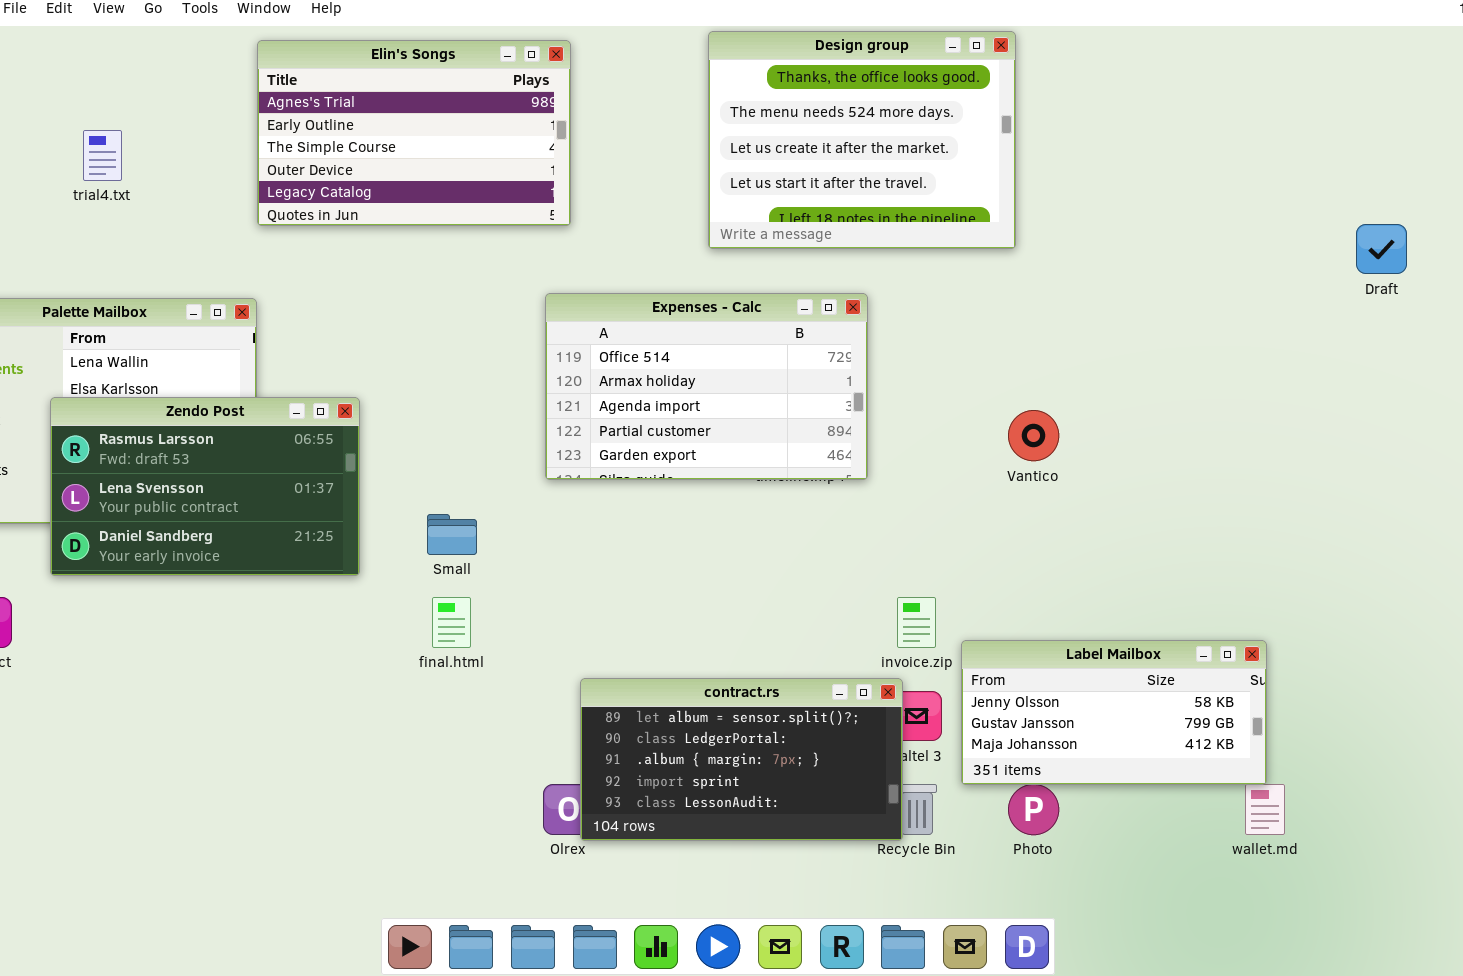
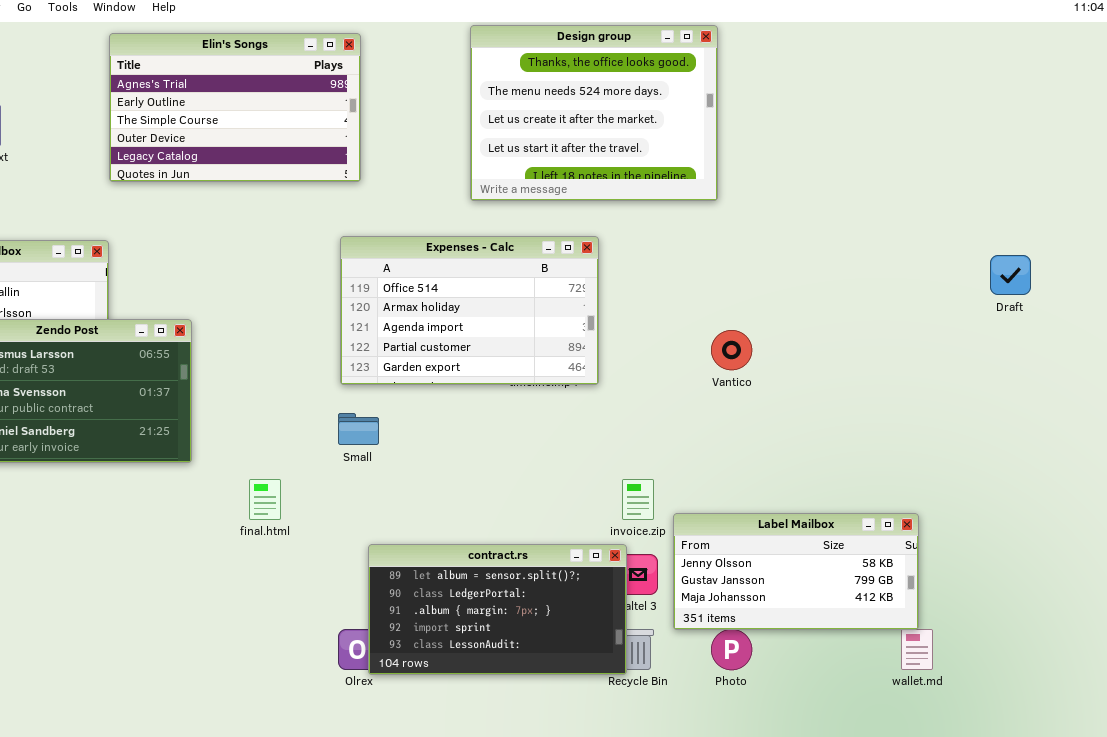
Draft: [1356,224,1407,274] -> [990,255,1031,295], moved
Small: [427,514,477,555] -> [338,413,379,445], moved

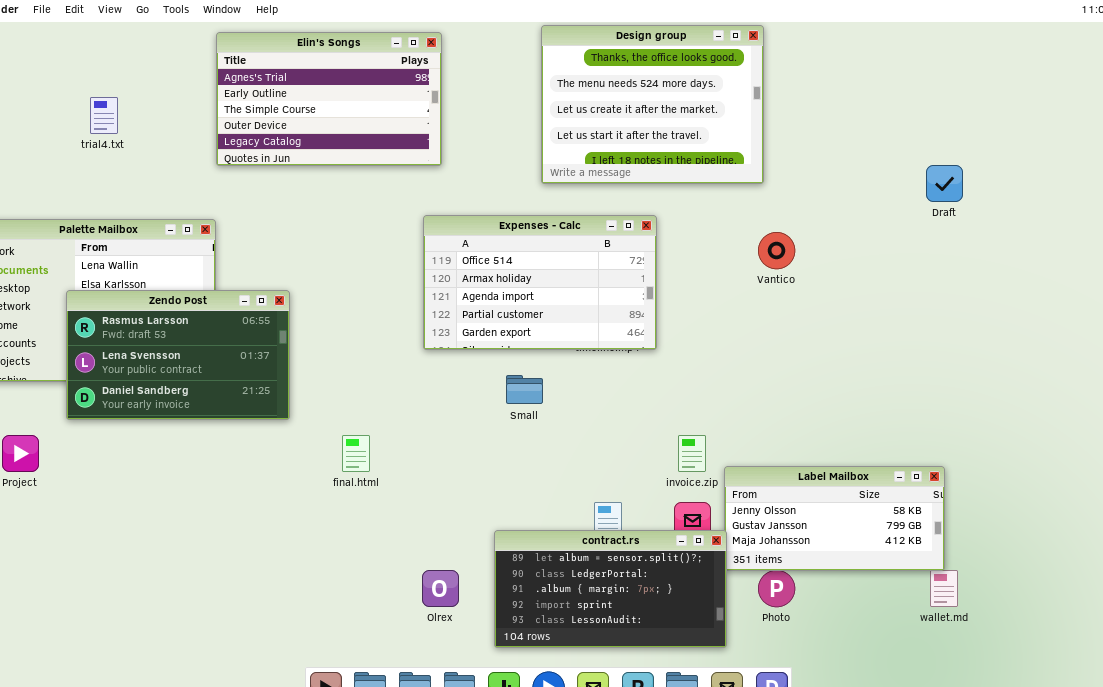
Draft: [990,255,1031,295] -> [926,165,963,202], moved
Vantico: [711,330,752,370] -> [758,232,795,269], moved
Small: [338,413,379,445] -> [506,375,543,404], moved
contract.rs: [368,544,627,675] -> [494,530,727,648], moved

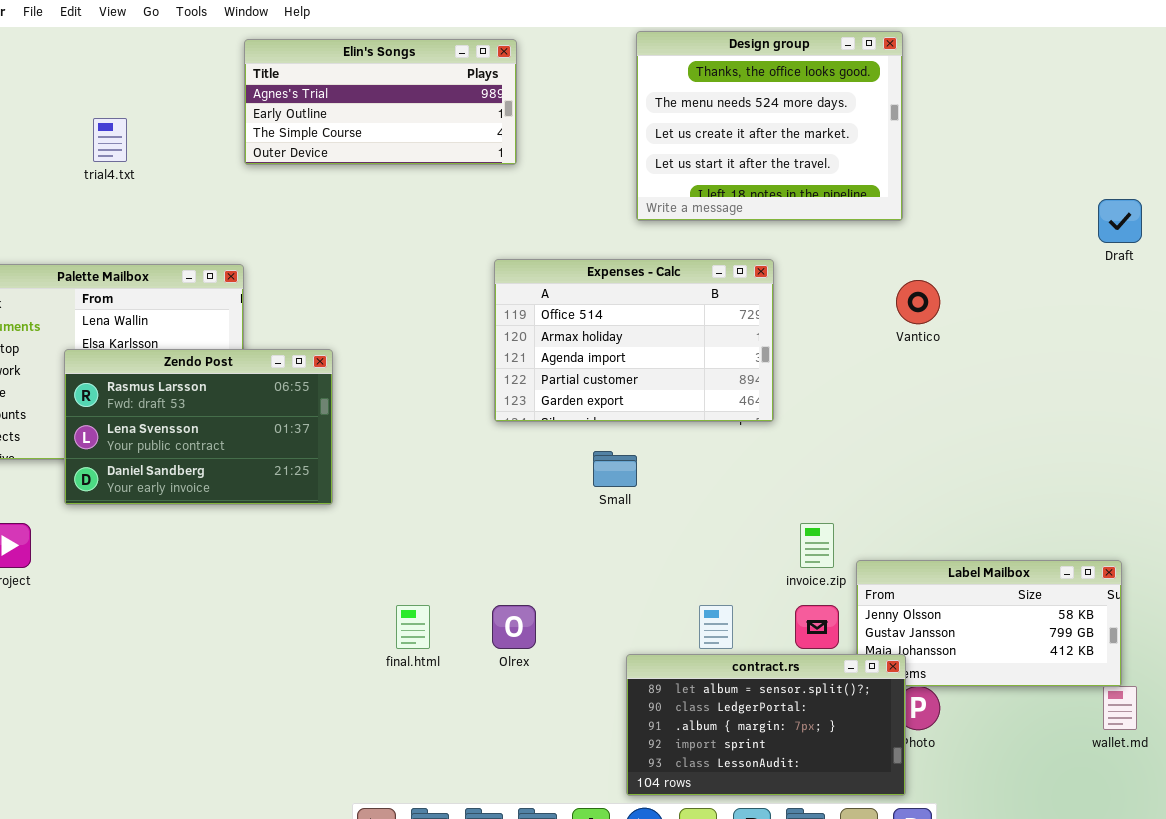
Elin's Songs: [216,32,442,166] -> [244,39,517,165], resized
final.html: [342,435,370,472] -> [396,605,430,649], moved
contract.rs: [494,530,727,648] -> [626,654,906,796], moved
Olrex: [422,570,459,607] -> [492,605,536,649], moved

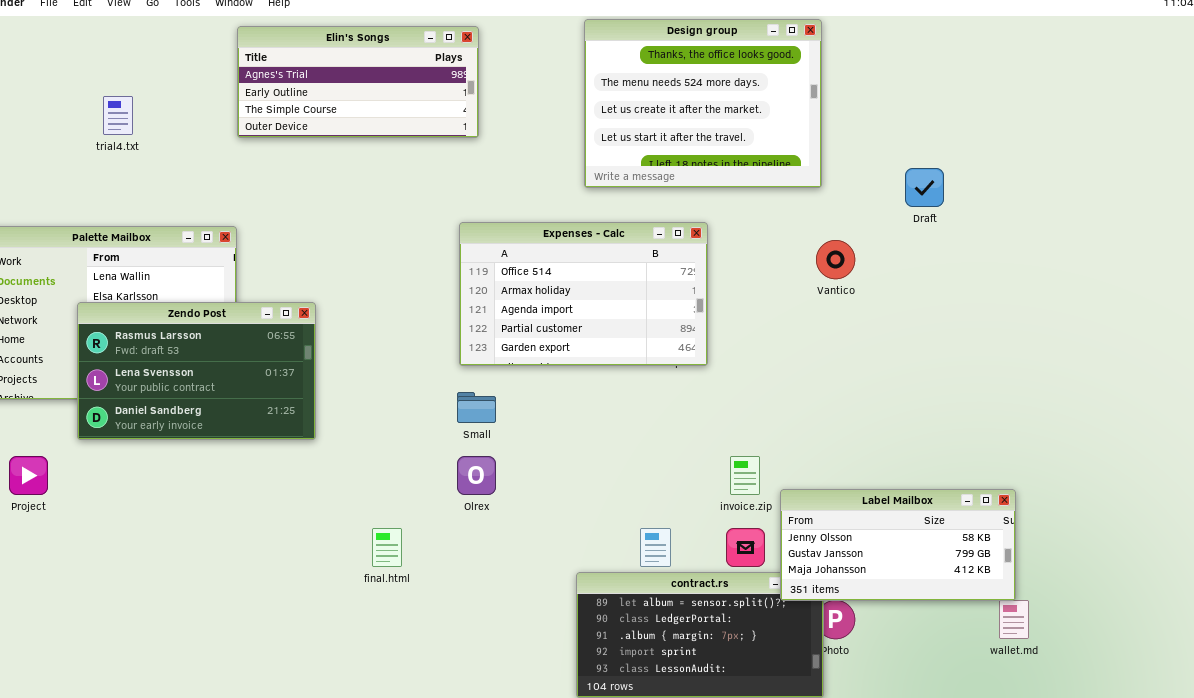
Draft: [1098,199,1142,243] -> [905,168,944,207], moved
Small: [593,451,637,487] -> [457,392,496,423], moved
Label Mailbox: [856,560,1122,687] -> [780,489,1016,601], raised
Olrex: [492,605,536,649] -> [457,456,496,495], moved

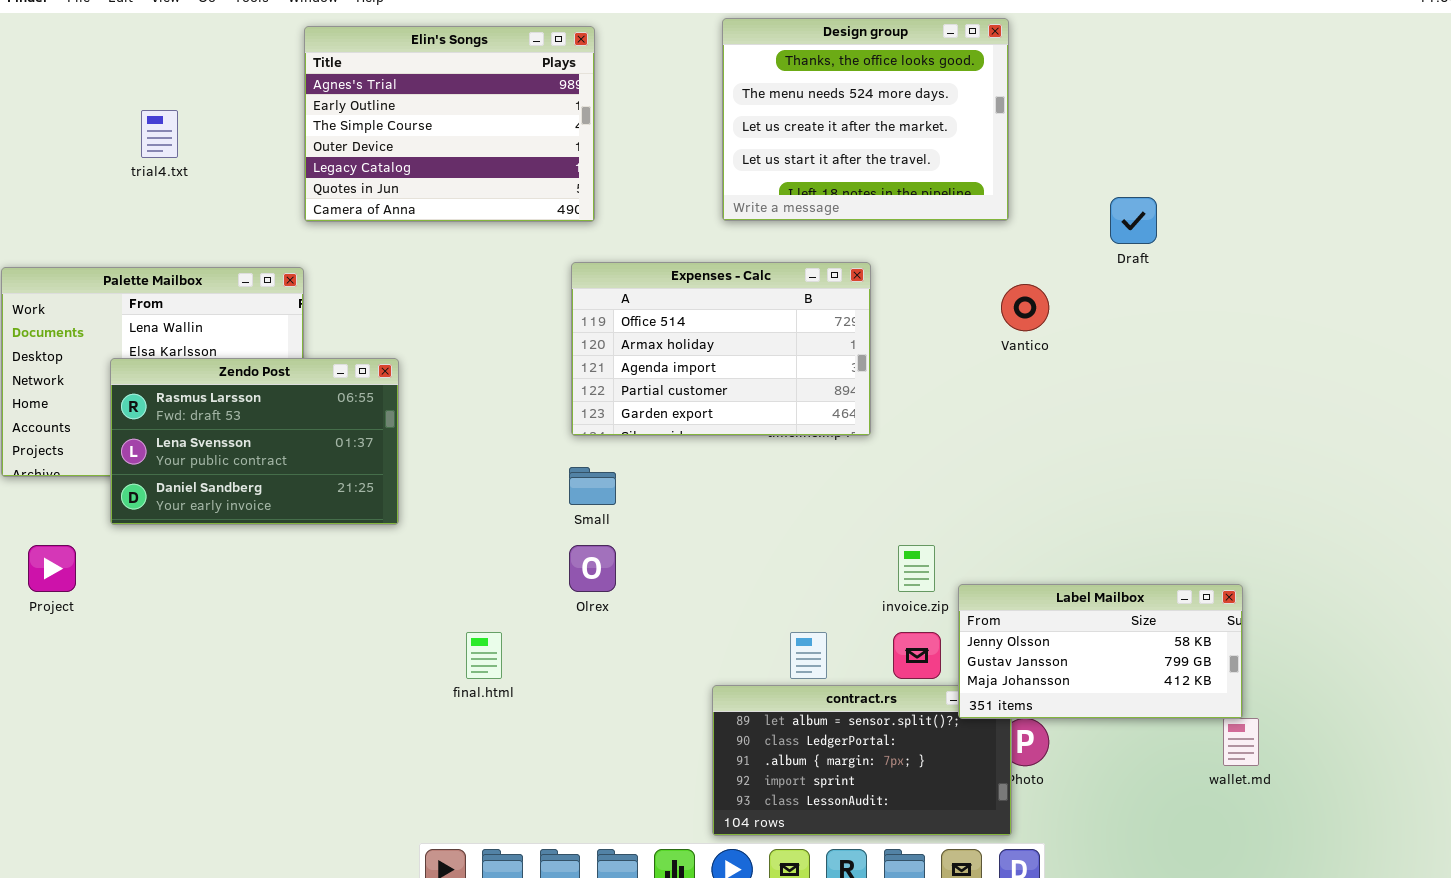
Elin's Songs: [237,26,479,138] -> [304,26,595,222], resized

